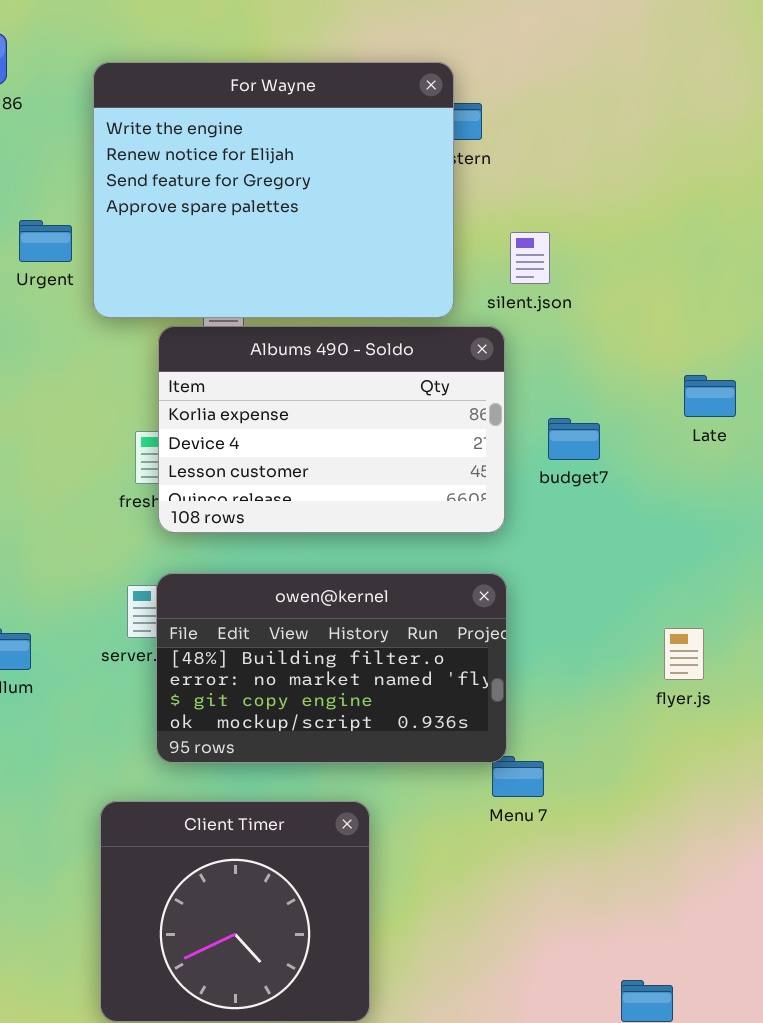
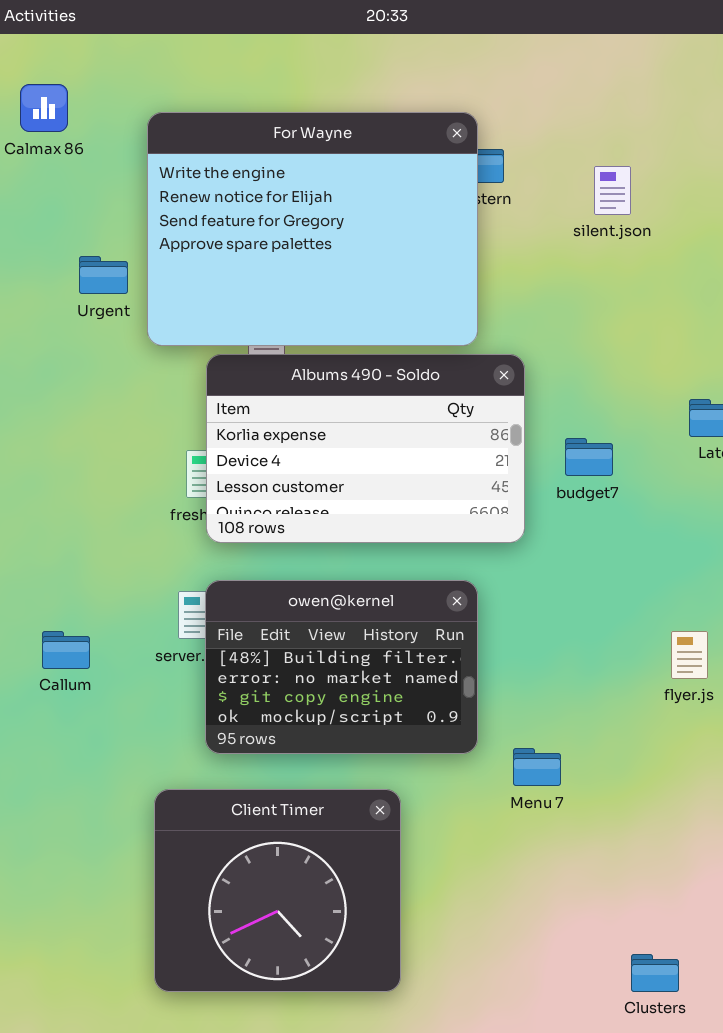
silent.json: [510,232,550,284] -> [594,166,631,215], moved
owen@kernel: [156,573,507,763] -> [205,580,478,754], resized

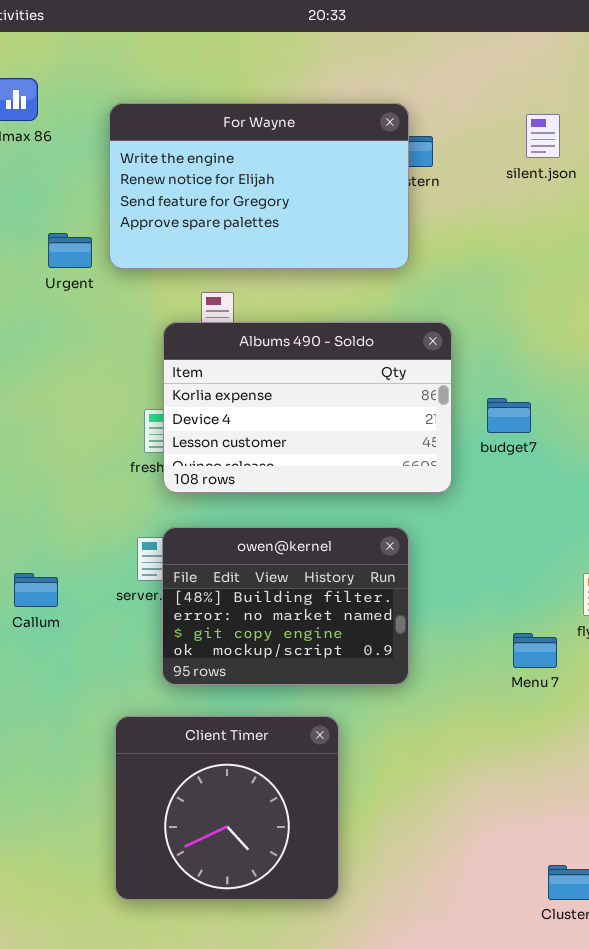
For Wayne: [147,112,478,346] -> [109,103,409,269], resized
silent.json: [594,166,631,215] -> [526,114,560,158], moved
Menu 7: [513,748,561,786] -> [513,633,557,668], moved

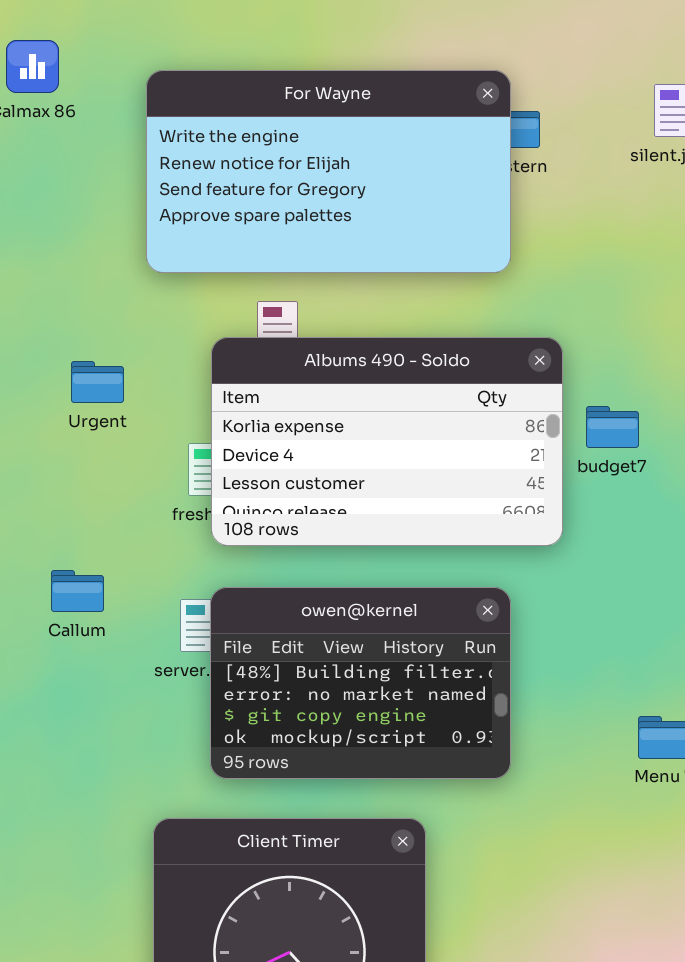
Urgent: [48,233,92,268] -> [71,361,124,403], moved
budget7: [487,398,531,433] -> [586,406,639,448], moved
Callum: [14,573,58,607] -> [51,570,104,612], moved

